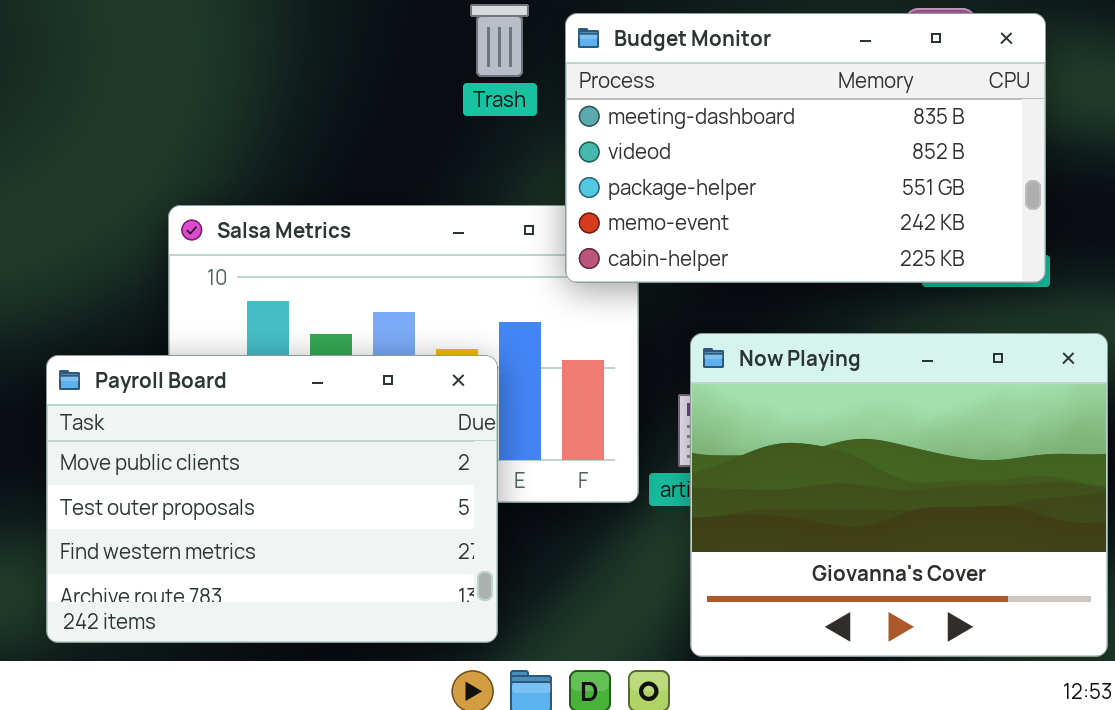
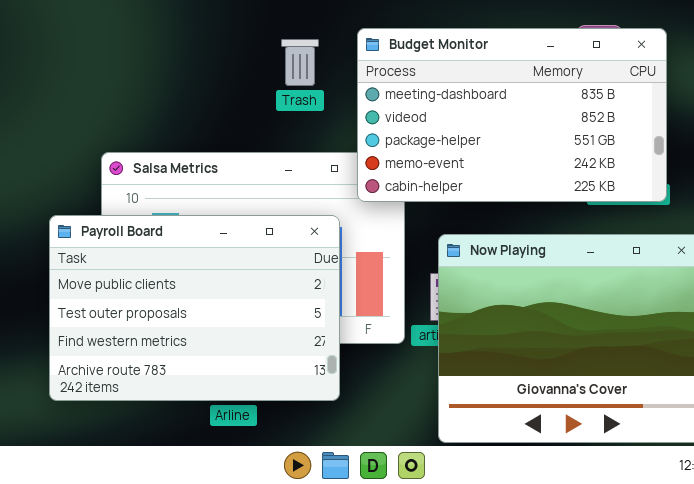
Trash: [470,4,529,77] -> [281,39,319,86], moved
Payroll Board: [46,355,498,643] -> [49,215,340,401], moved

